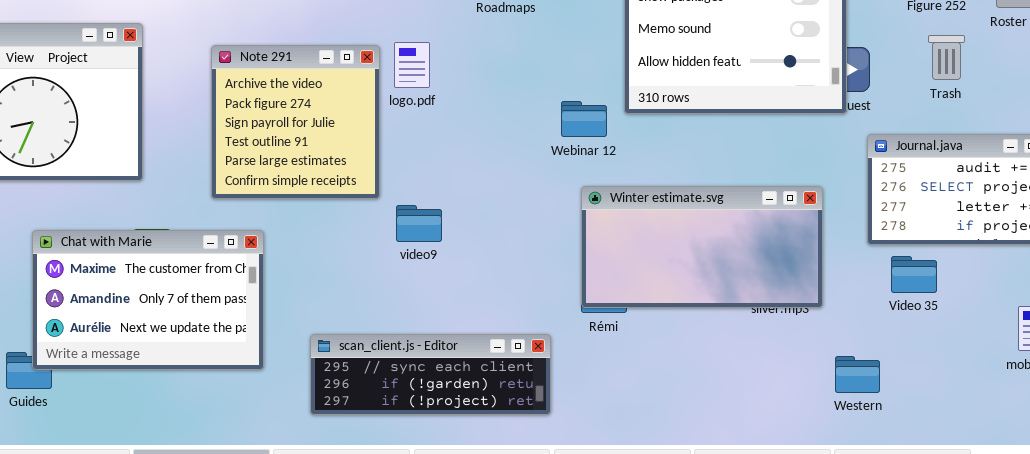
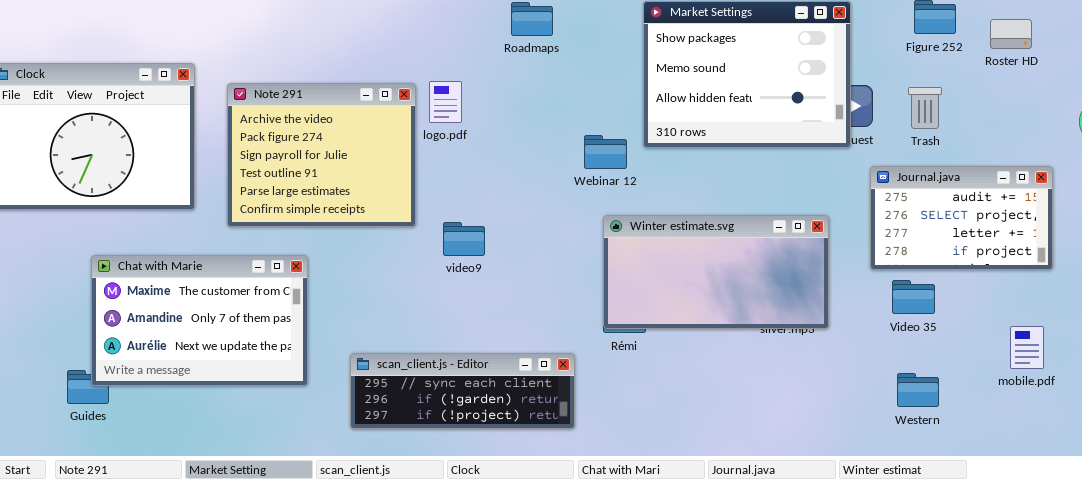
Trash: [928,35,965,80] -> [908,87,942,129], moved
Note 291: [211,45,380,199] -> [227,83,416,227], resized
video9: [396,205,442,242] -> [443,222,485,256], moved
Western: [835,356,880,393] -> [897,373,939,407], moved

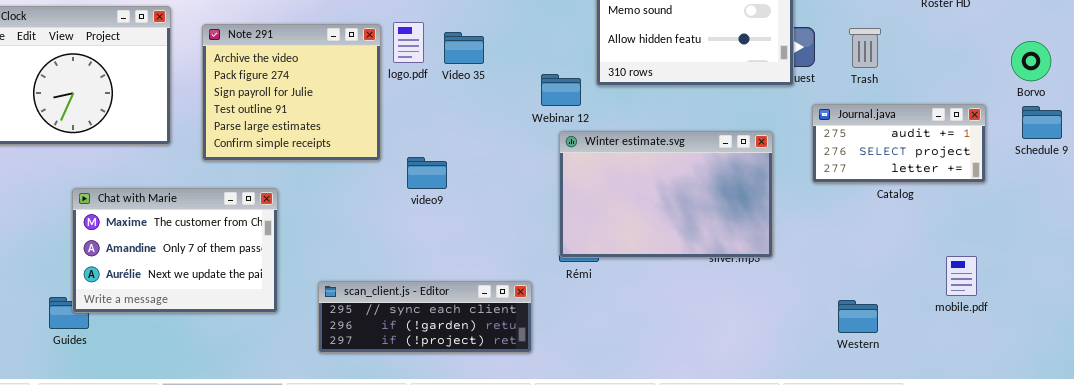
Journal.java: [870,166,1053,270] -> [812,104,986,183], resized
Winter estimate.svg: [603,215,829,329] -> [559,131,773,258], resized
Video 35: [892,280,935,314] -> [444,32,484,64], moved

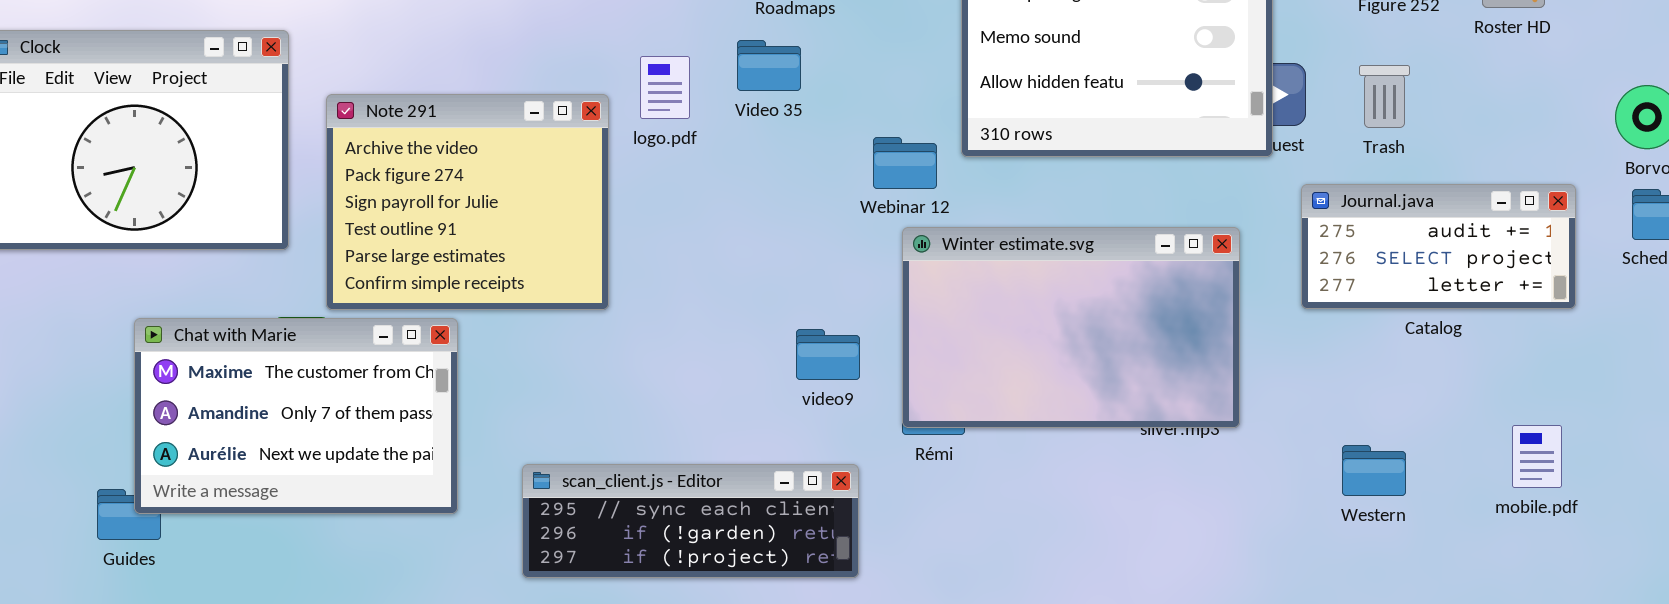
Note 291: [202,24,381,161] -> [326,94,609,310], moved
Video 35: [444,32,484,64] -> [737,40,801,91], moved
video9: [407,157,447,189] -> [796,329,860,380], moved
Western: [838,300,878,333] -> [1342,445,1406,496], moved

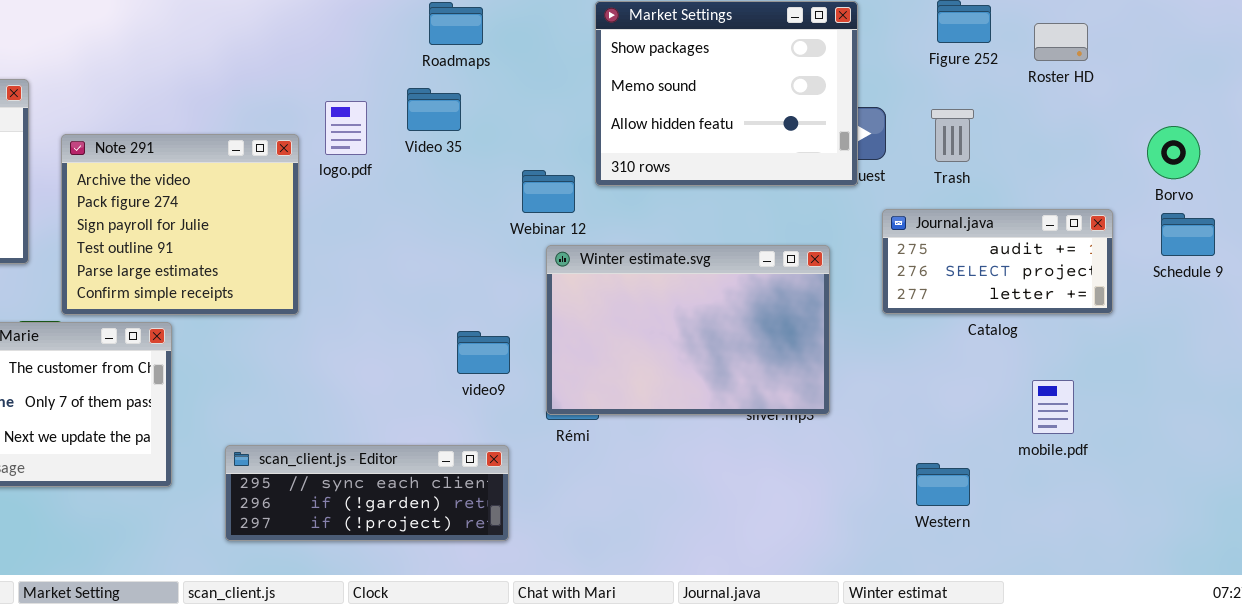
mobile.pdf: [1512,425,1562,488] -> [1032,380,1074,434], moved
Western: [1342,445,1406,496] -> [916,463,970,506], moved

